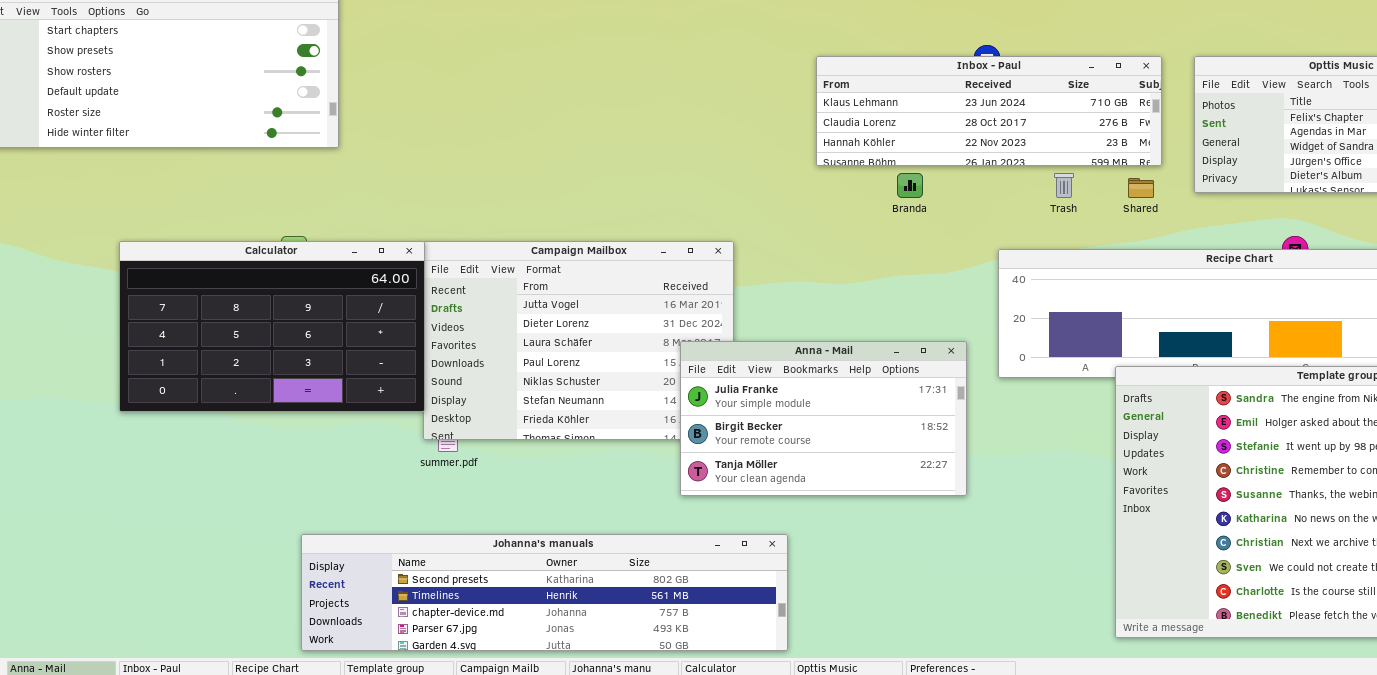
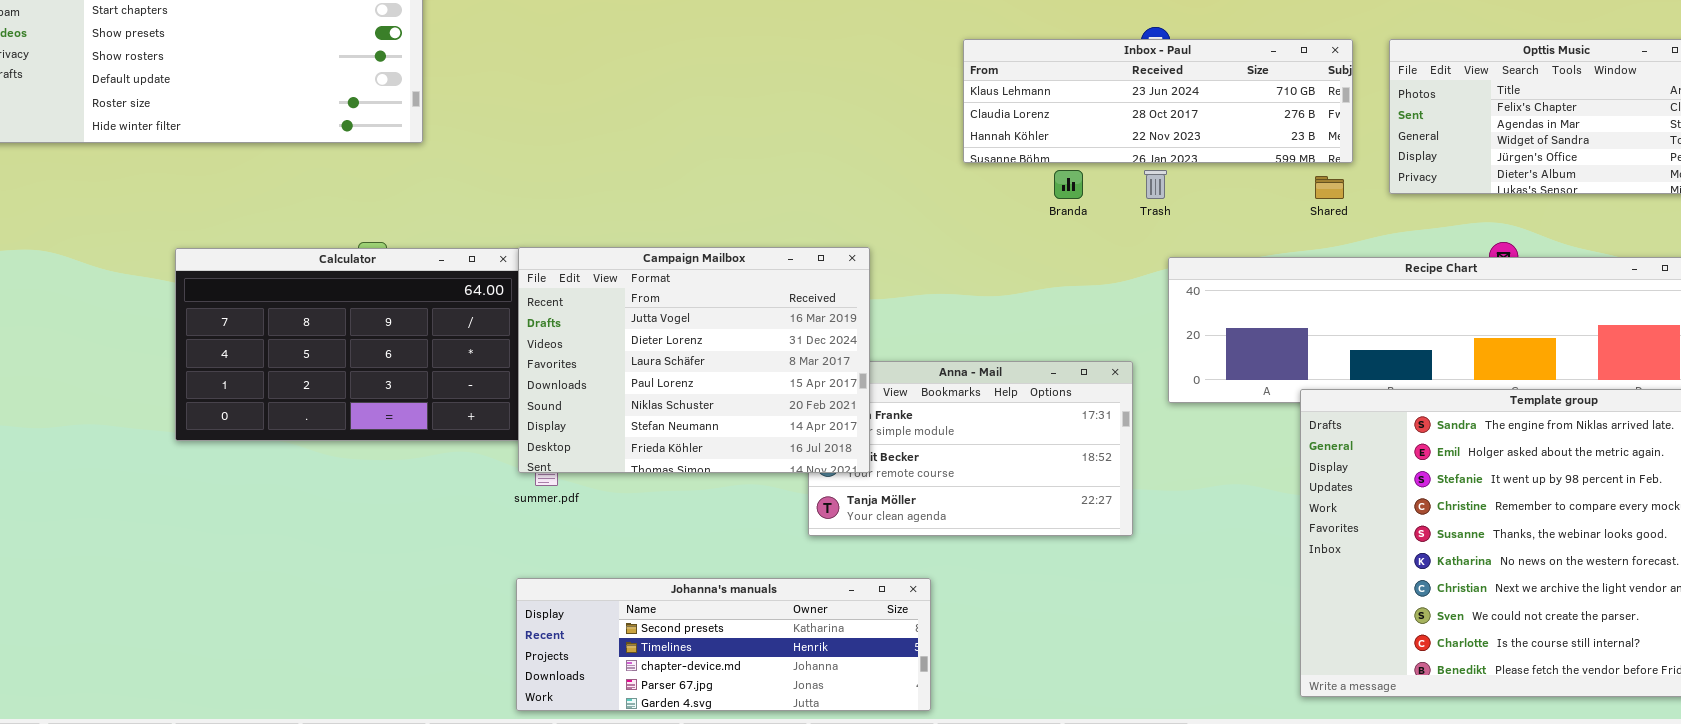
Trash: [1054,173,1074,198] -> [1144,170,1167,199], moved
Campaign Mailbox: [423,241,734,440] -> [518,247,870,473], raised
Johanna's manuals: [301,534,788,651] -> [516,578,931,711], resized

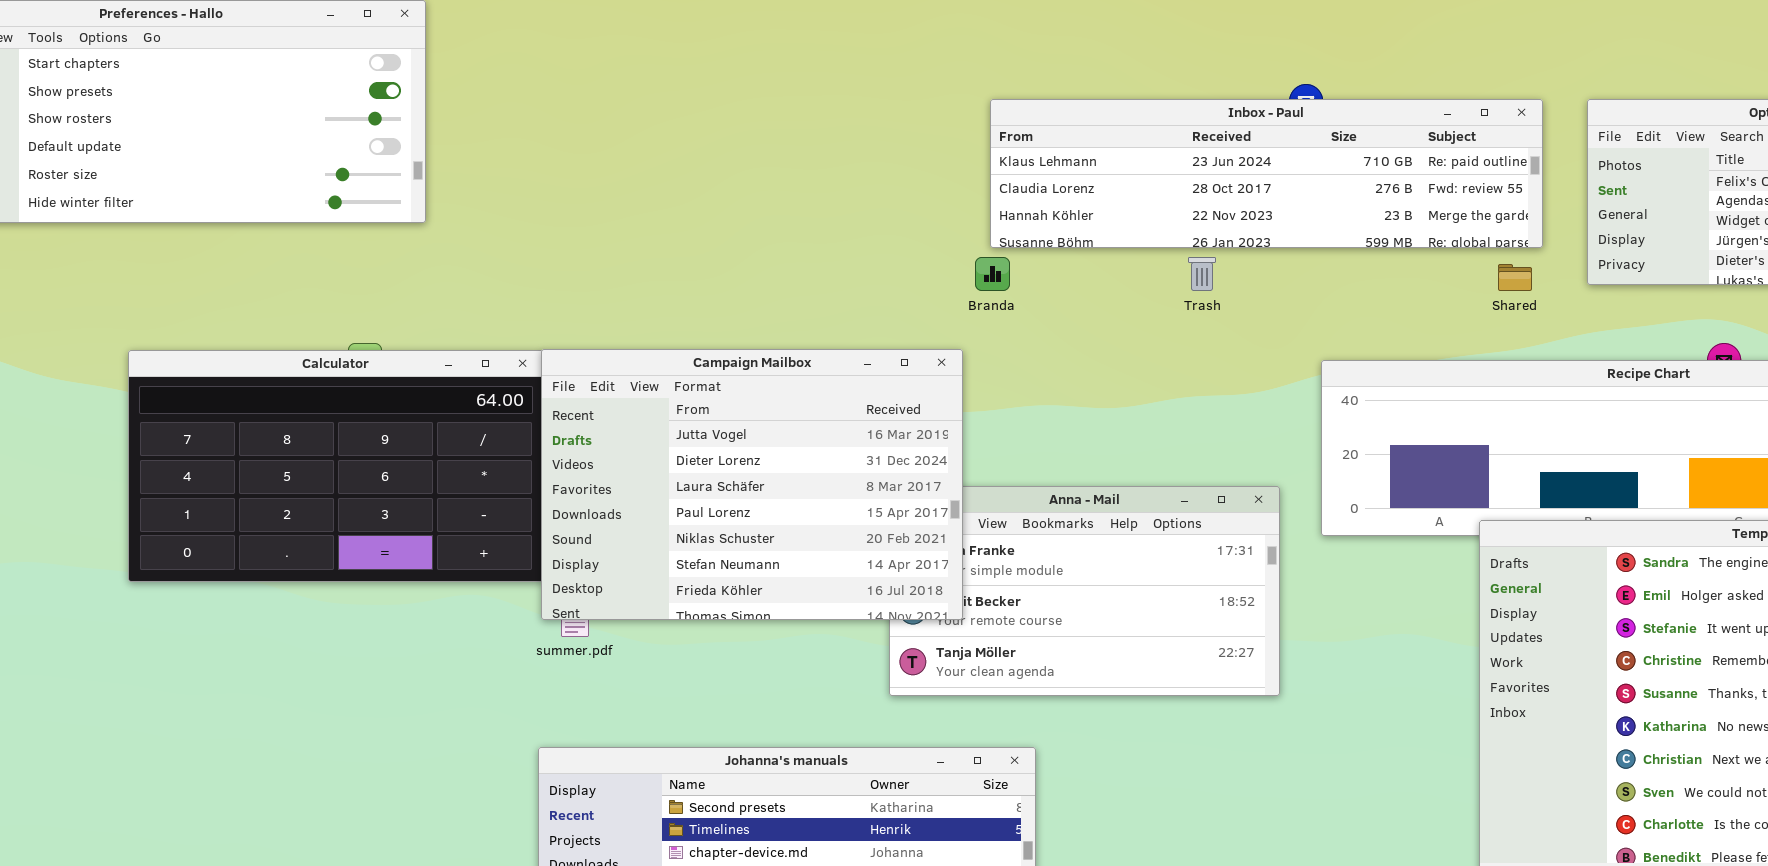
Inbox - Paul: [963,39,1353,163] -> [990,99,1543,248], resized
Branda: [1054,170,1083,199] -> [975,257,1010,291], moved
Trash: [1144,170,1167,199] -> [1188,257,1216,291], moved

